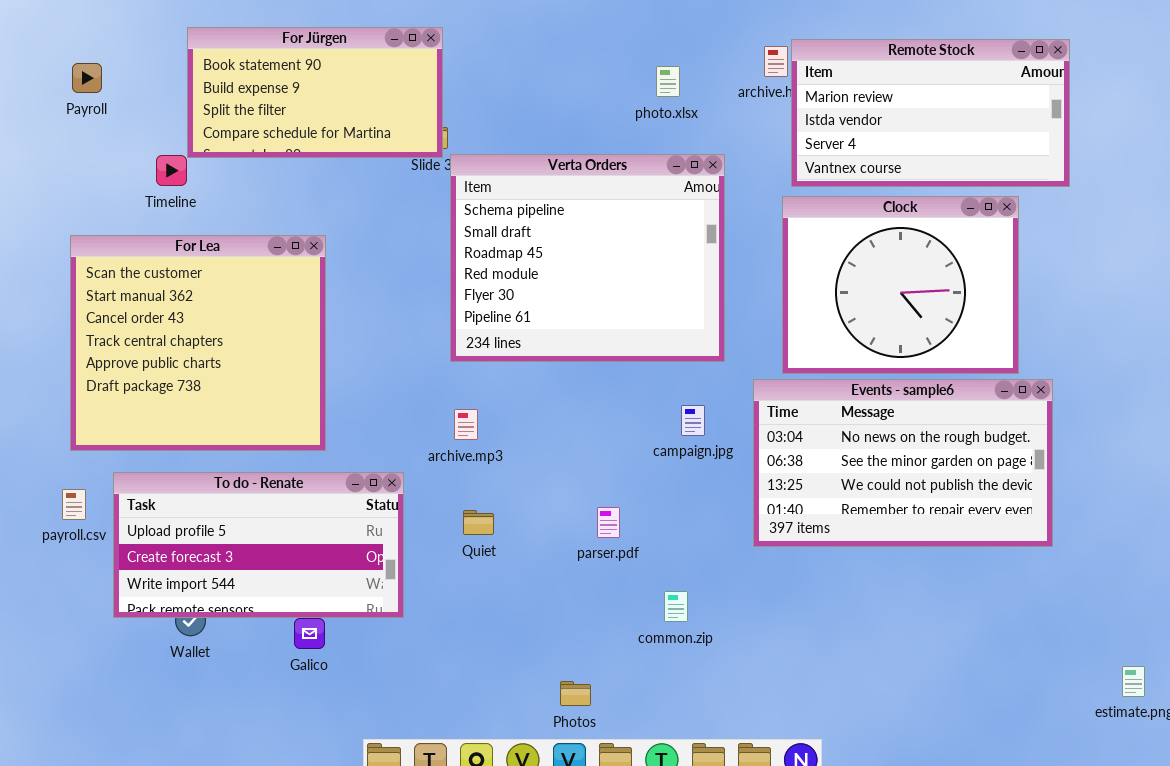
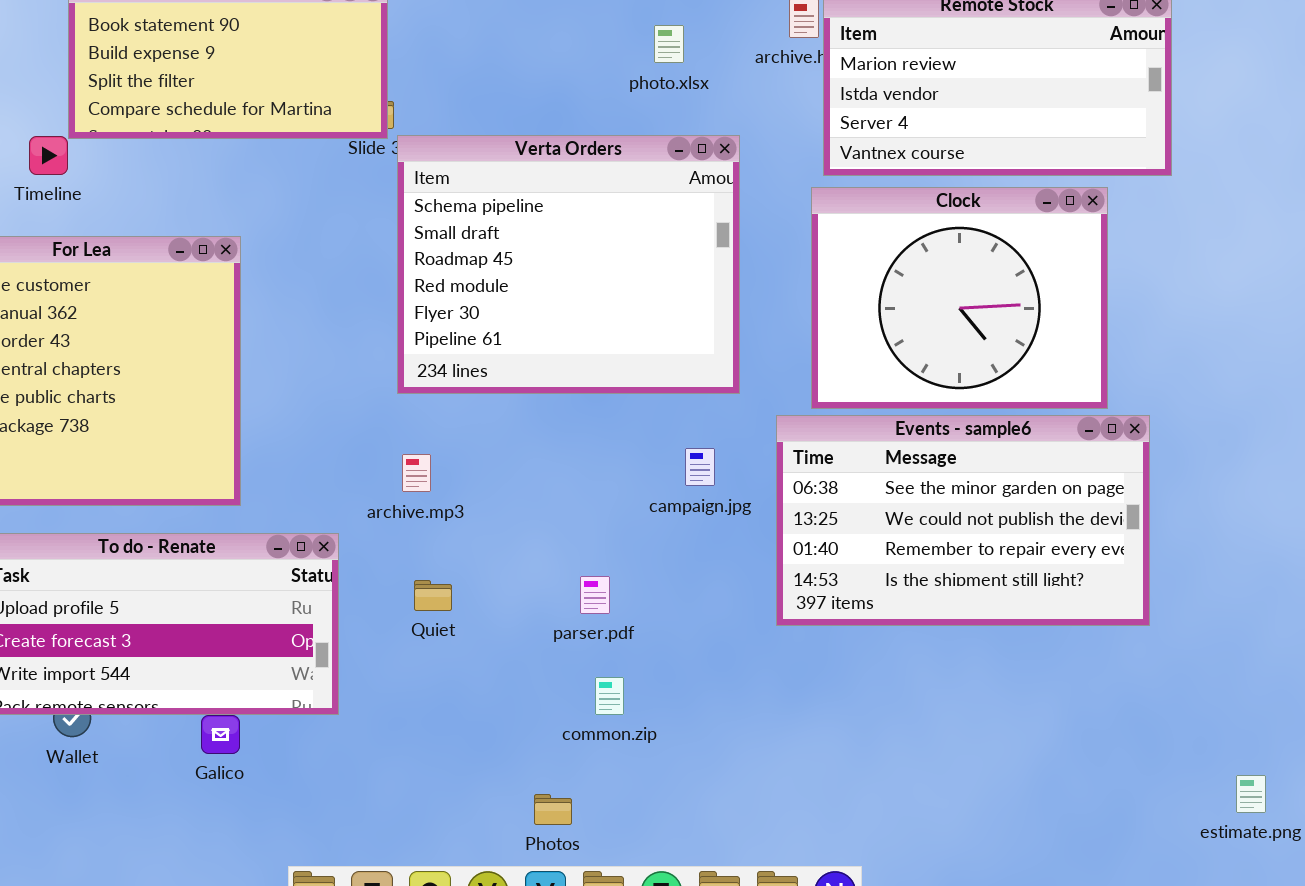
Events - sample6: [753,379,1053,547] -> [776,415,1150,626], scrolled down 1 row
common.zip: [664,591,688,622] -> [595,677,624,715], moved

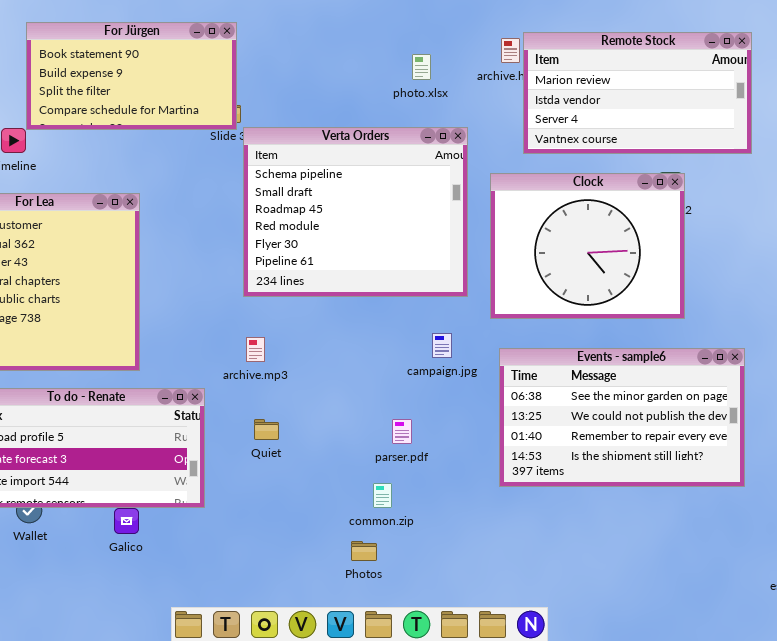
Clock: [811,187,1108,409] -> [490,173,685,319], moved
Events - sample6: [776,415,1150,626] -> [499,348,745,487], moved
parser.pdf: [580,576,610,614] -> [392,419,412,444], moved
Photos: [534,794,572,825] -> [351,541,377,561], moved

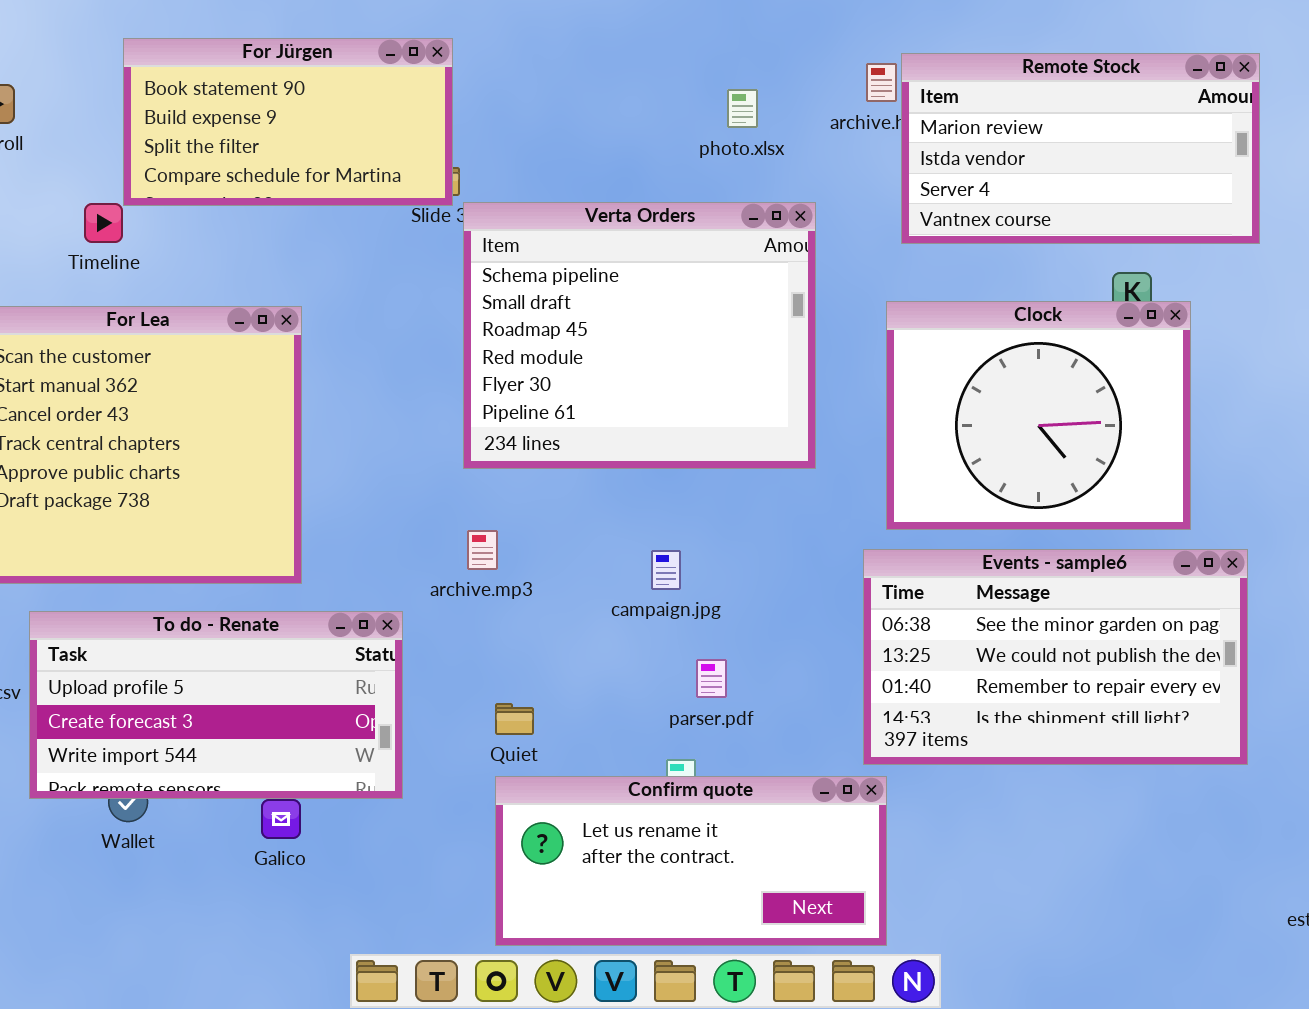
Clock: [490,173,685,319] -> [886,301,1191,530], moved
campaign.jpg: [432,333,452,358] -> [651,550,681,590], moved
Quiet: [254,419,279,440] -> [495,703,534,735], moved
Confirm quote: none -> [495,776,887,946], opened

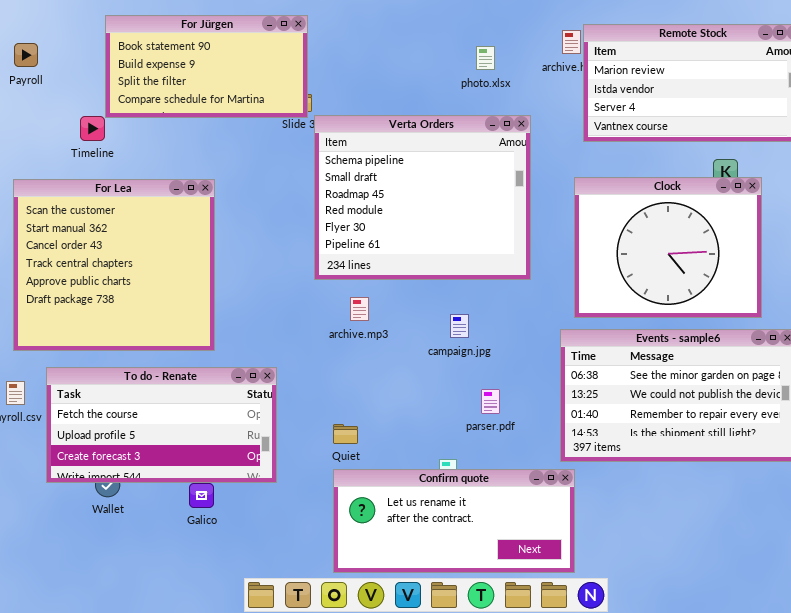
archive.mp3: [467,530,498,570] -> [350,297,369,321], moved
campaign.jpg: [651,550,681,590] -> [450,314,469,338], moved
To do - Renate: [29,611,403,799] -> [46,367,277,483], scrolled up 1 row
parser.pdf: [696,659,727,698] -> [481,389,500,414], moved

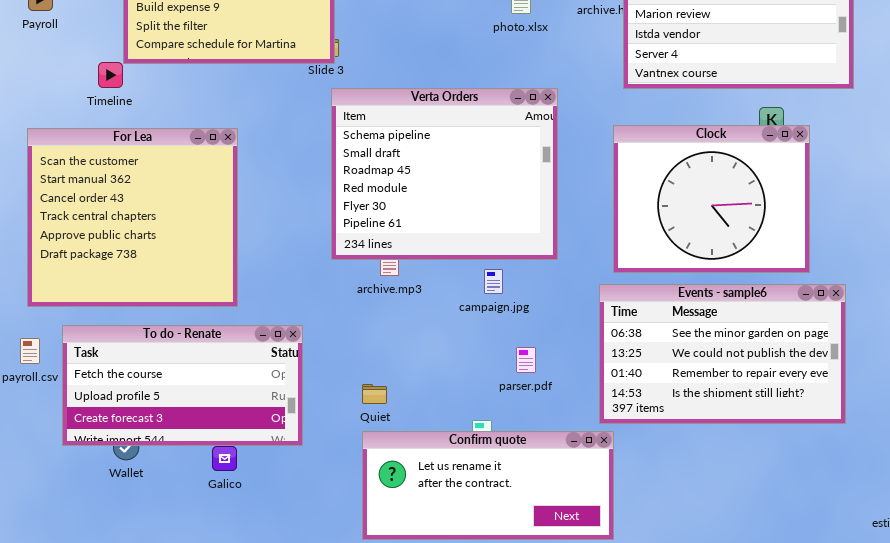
Verta Orders: [314,115,531,280] -> [331,88,558,260], moved

